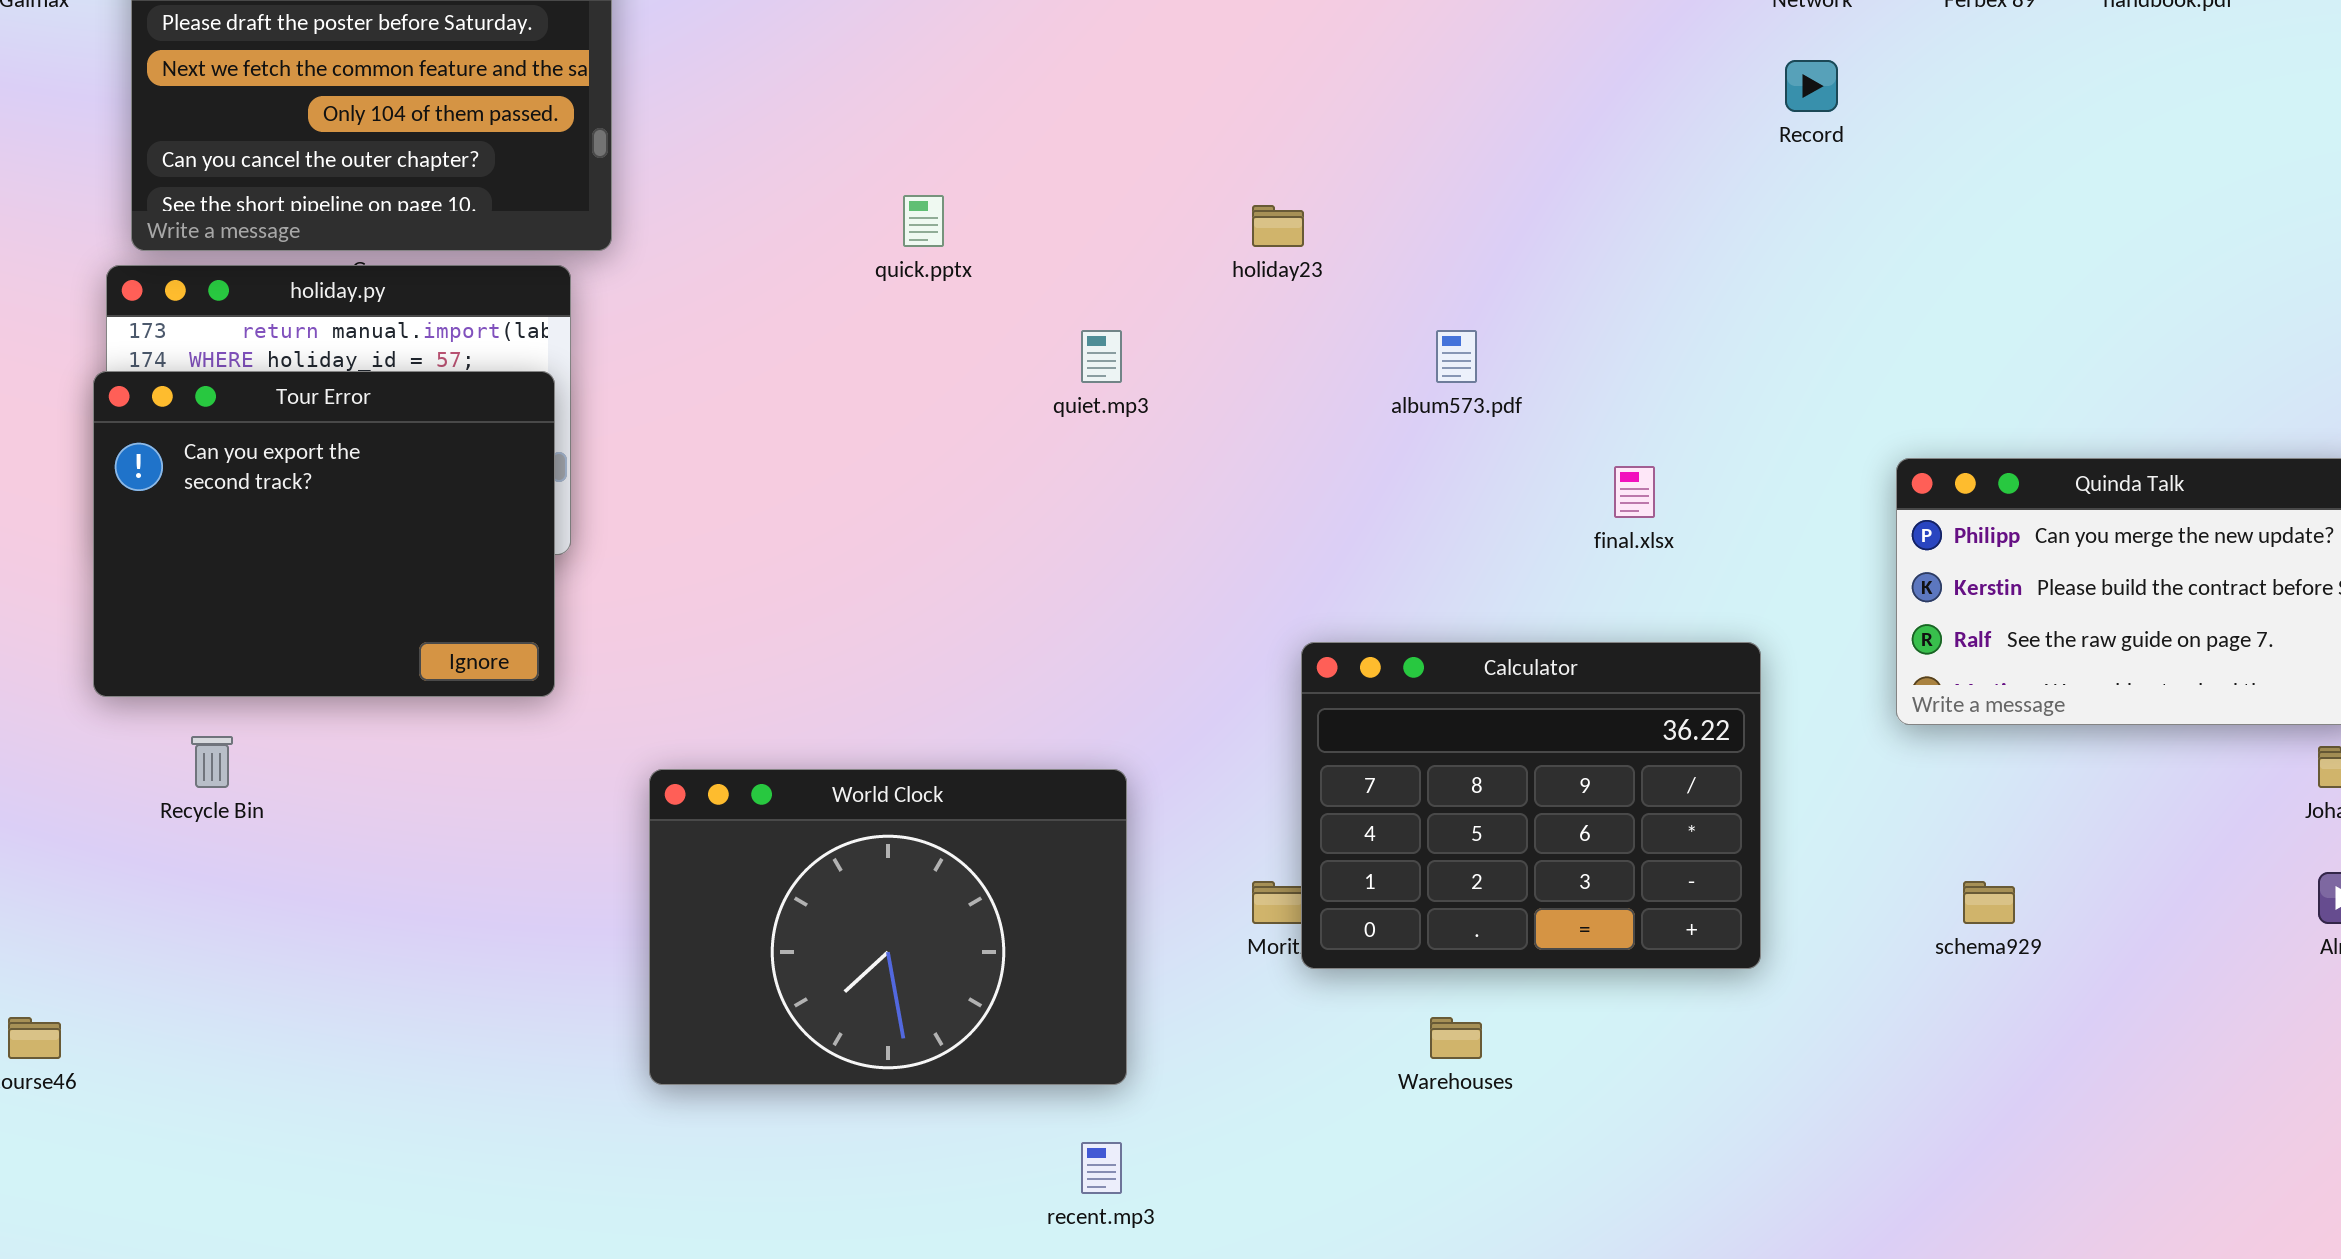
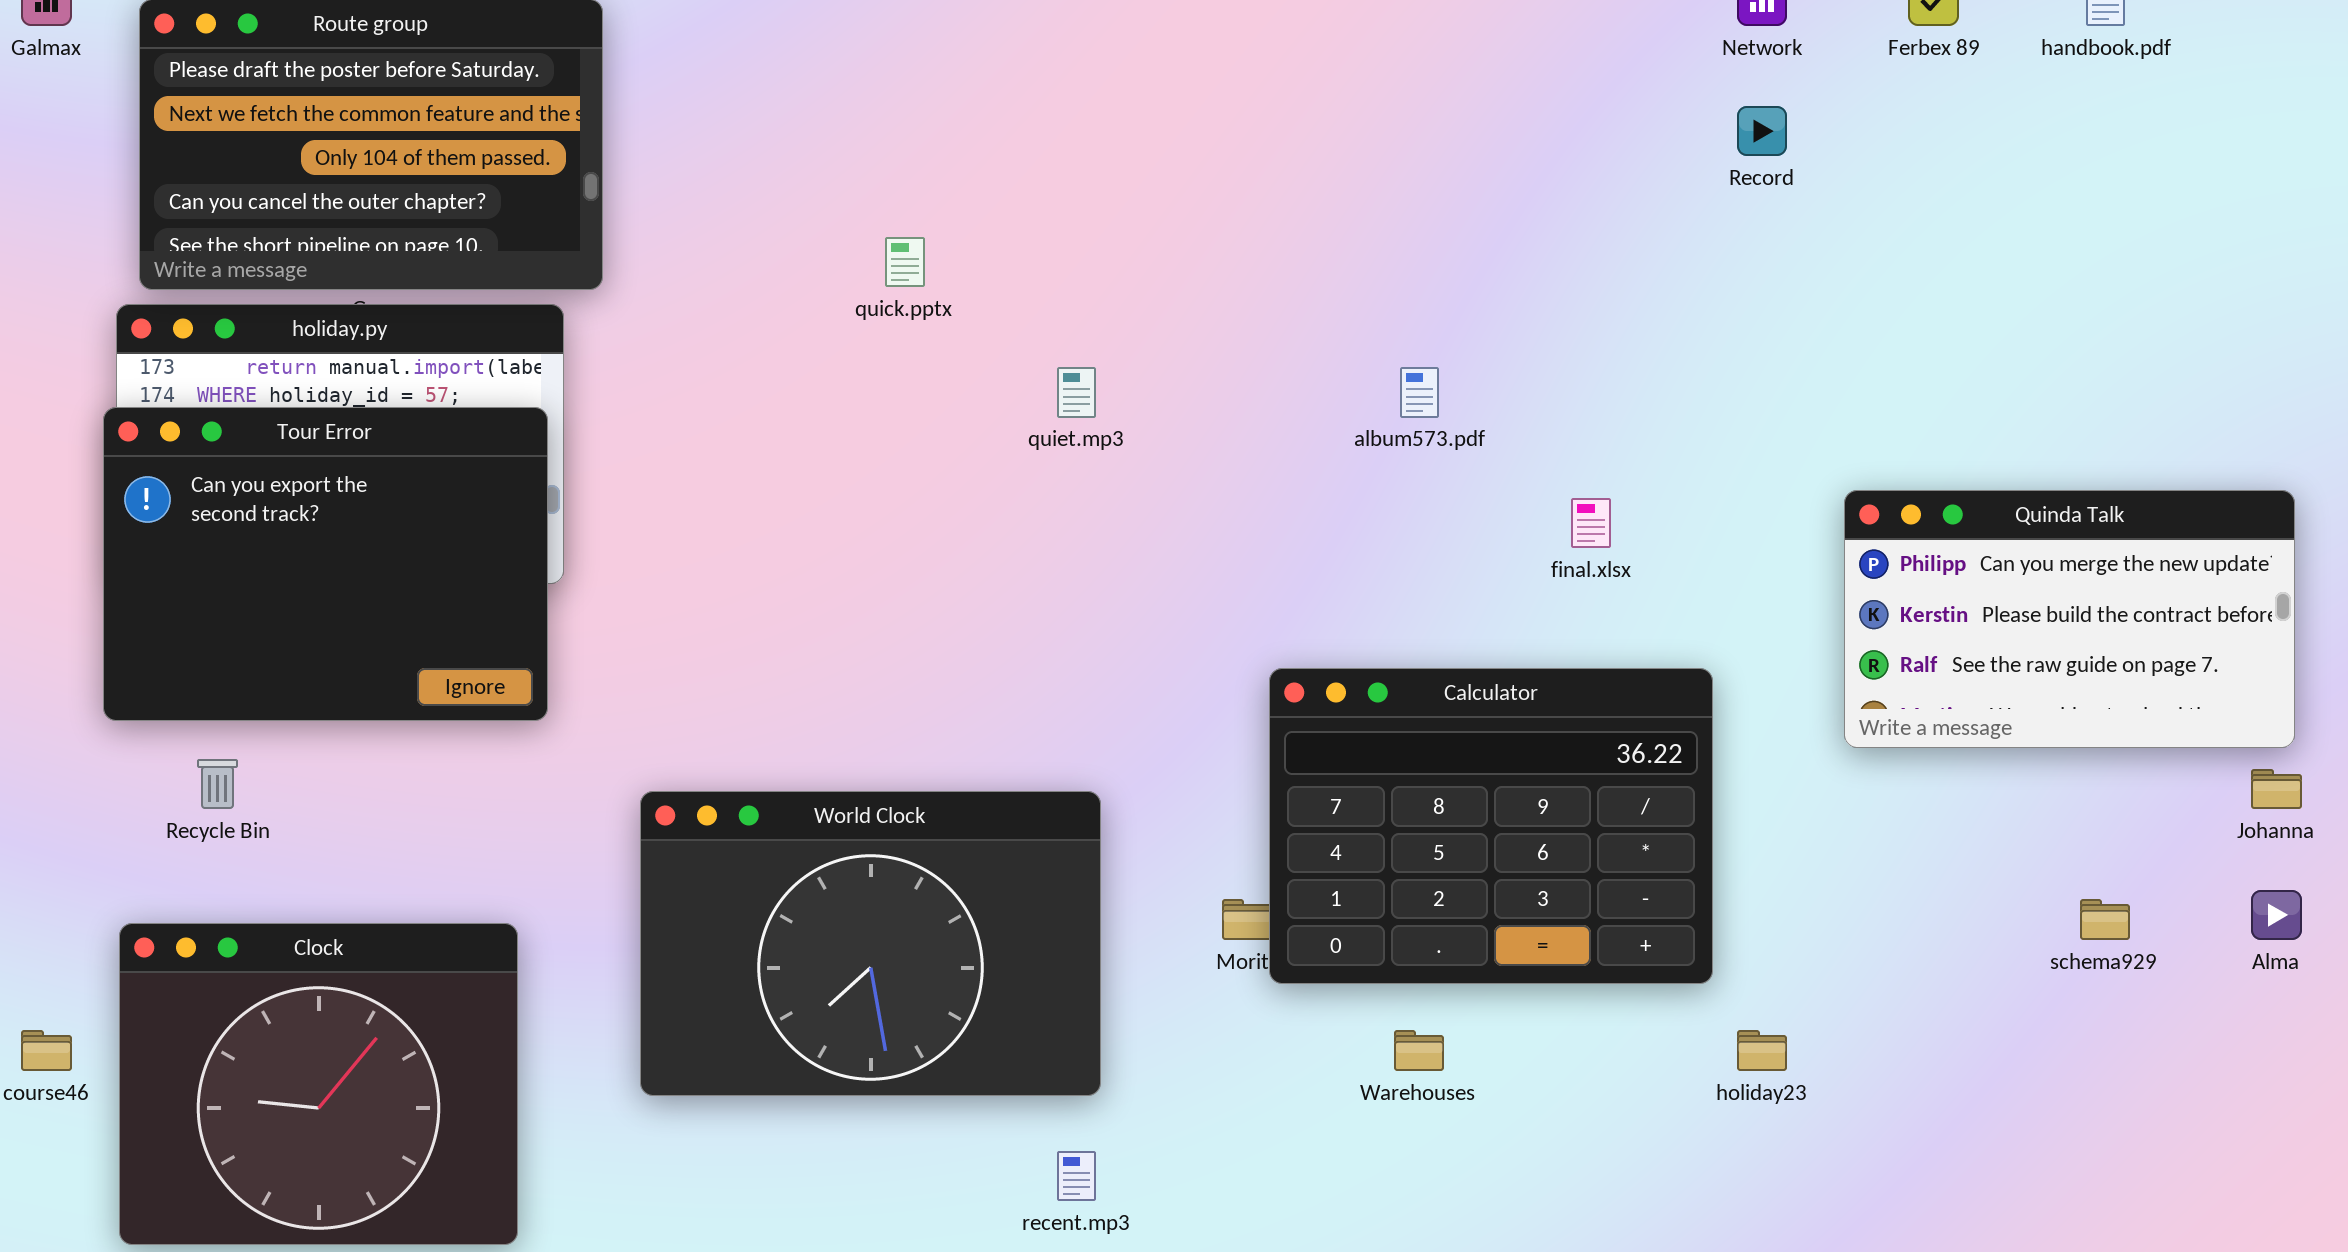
holiday23: [1252,205,1304,247] -> [1737,1030,1787,1071], moved
schema929: [1963,881,2015,924] -> [2080,899,2130,940], moved
Clock: none -> [119,923,518,1245], opened

